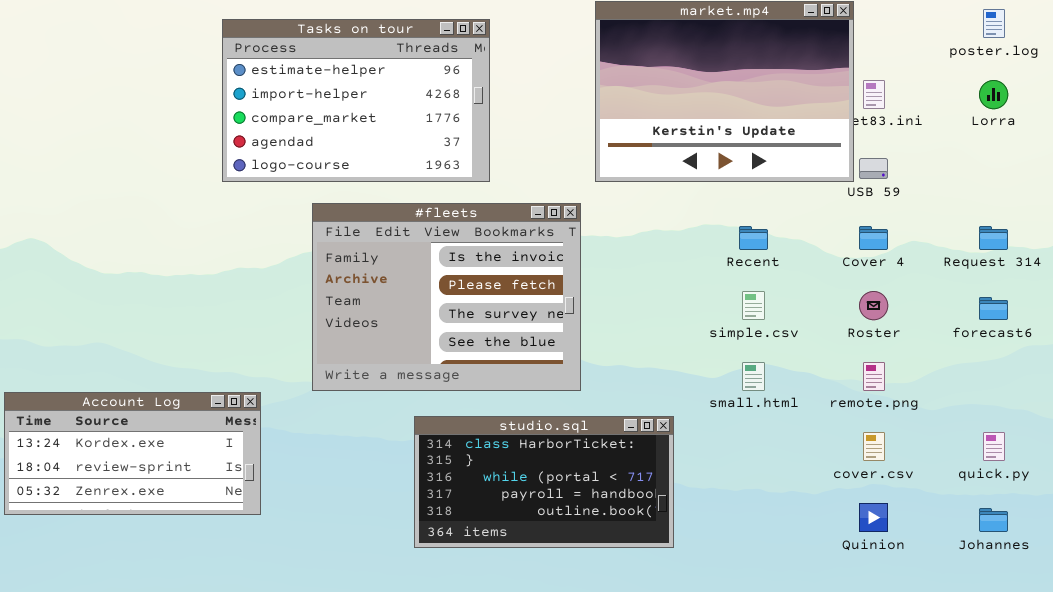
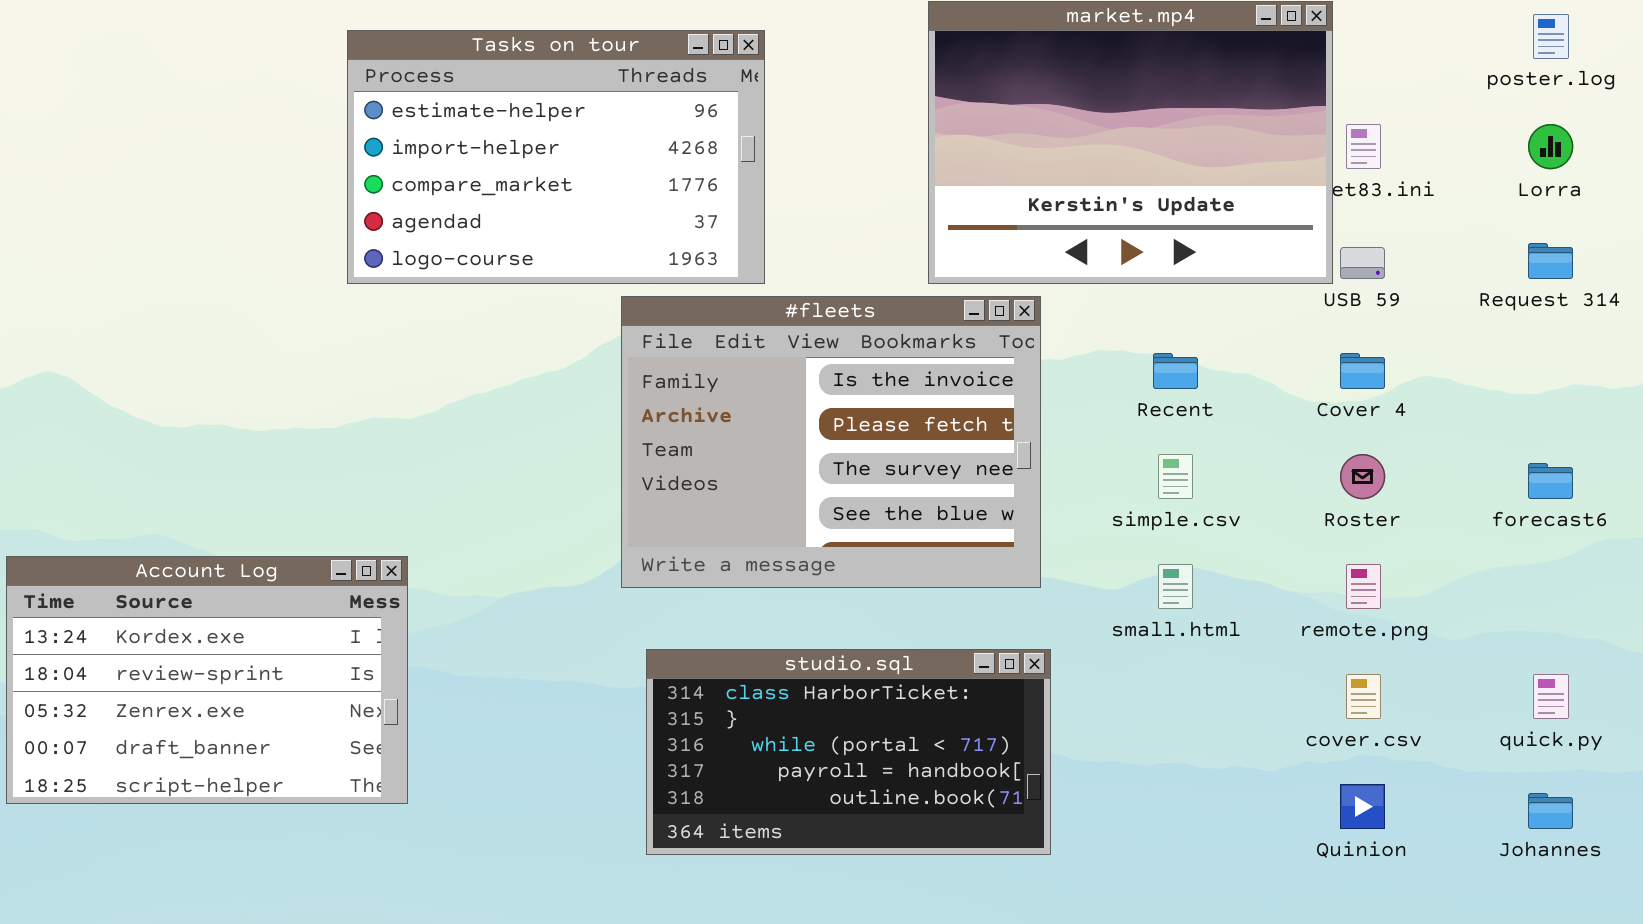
#fleets: [312,203,581,391] -> [621,296,1041,588], moved
Request 314: [979,226,1008,250] -> [1528,243,1573,279], moved
Account Log: [4,392,261,515] -> [6,556,408,804], resized

